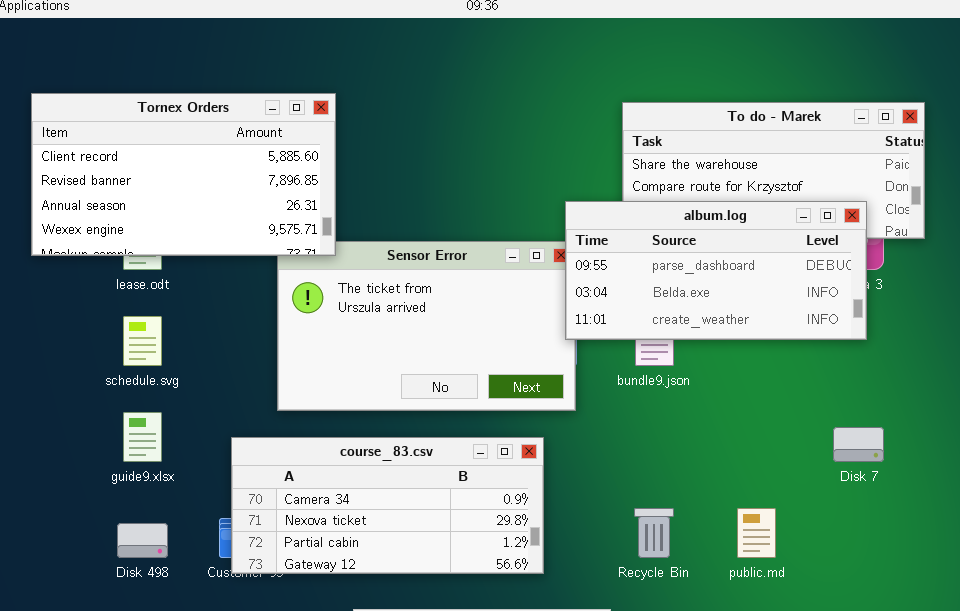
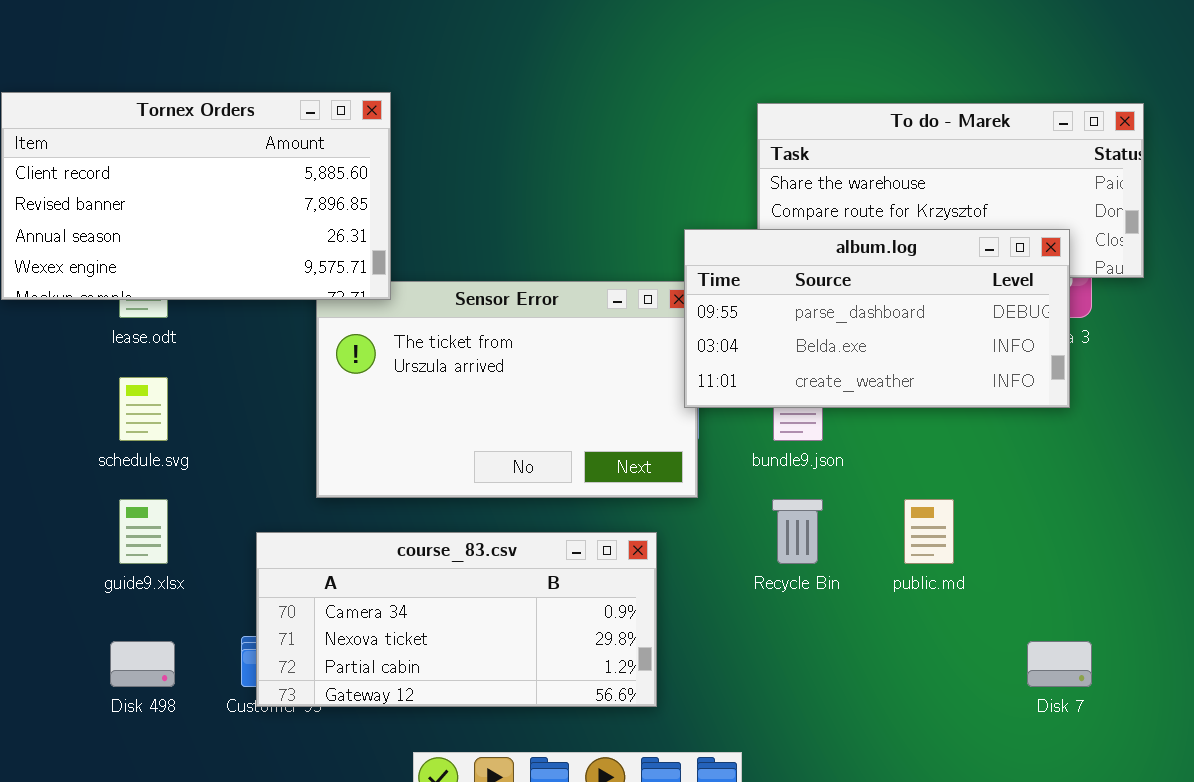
Disk 7: [833,427,884,462] -> [1027,641,1092,687], moved
Recycle Bin: [634,508,674,558] -> [772,499,823,564], moved
public.md: [737,508,776,558] -> [904,499,954,564], moved

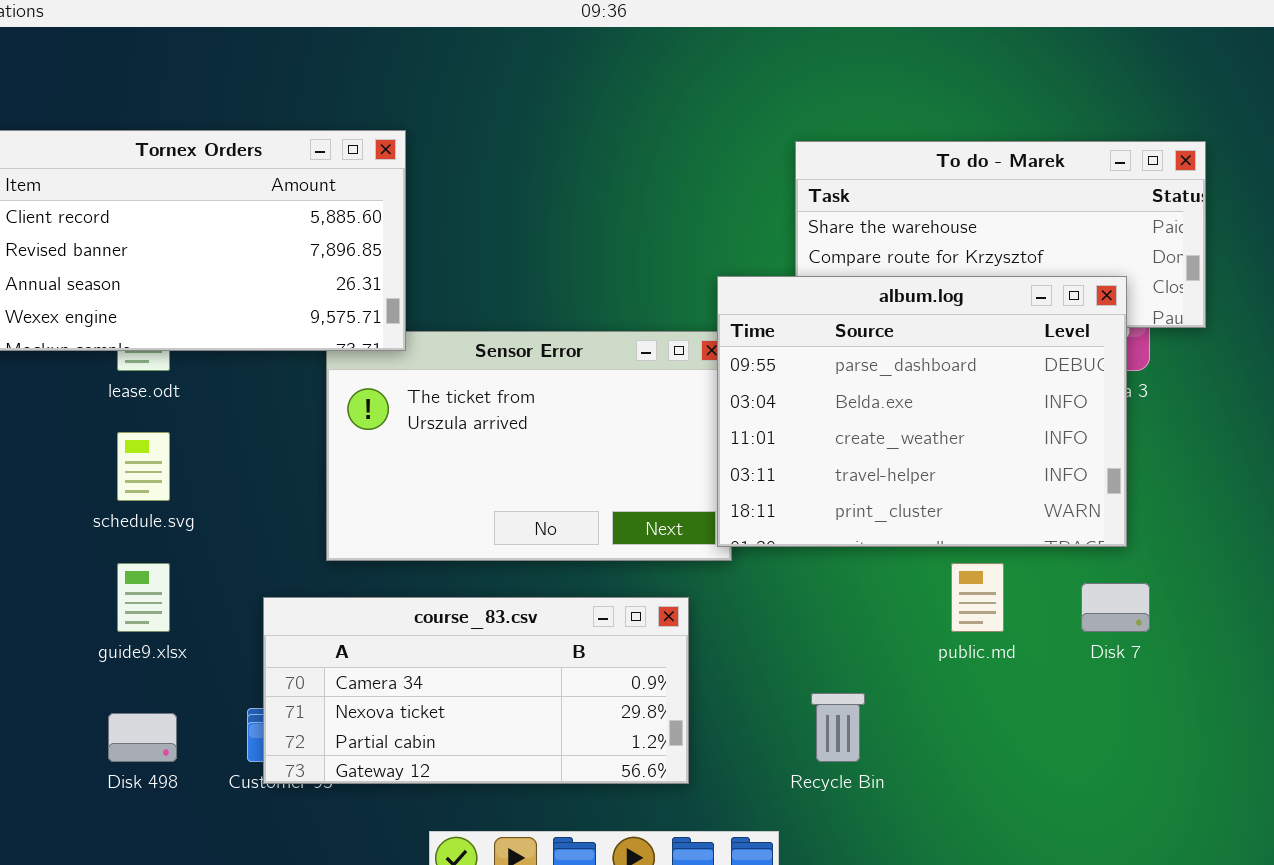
album.log: [684,229,1070,408] -> [717,276,1127,547], resized
Recycle Bin: [772,499,823,564] -> [811,693,865,762], moved
Disk 7: [1027,641,1092,687] -> [1081,583,1150,632], moved

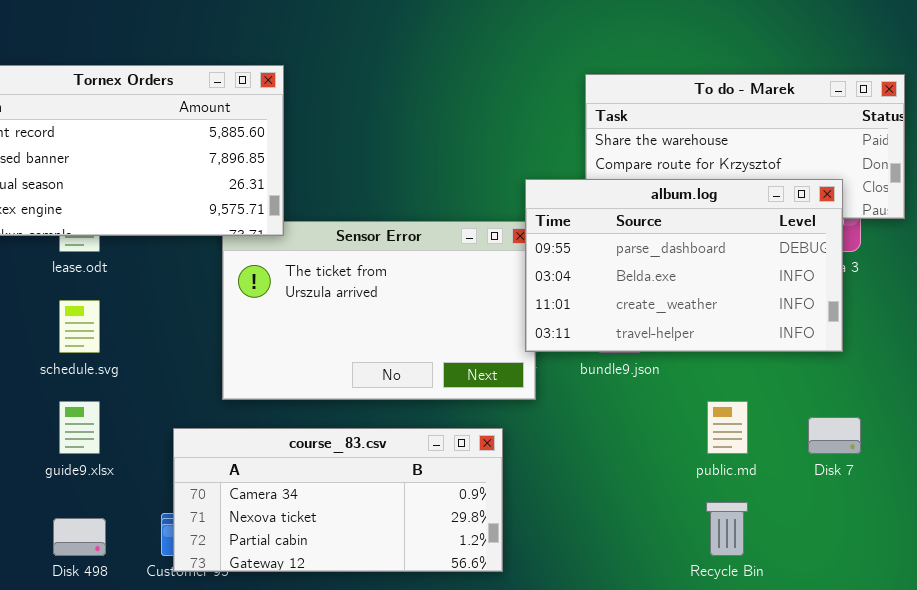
album.log: [717,276,1127,547] -> [525,179,843,352], resized
Recycle Bin: [811,693,865,762] -> [706,502,748,556], moved

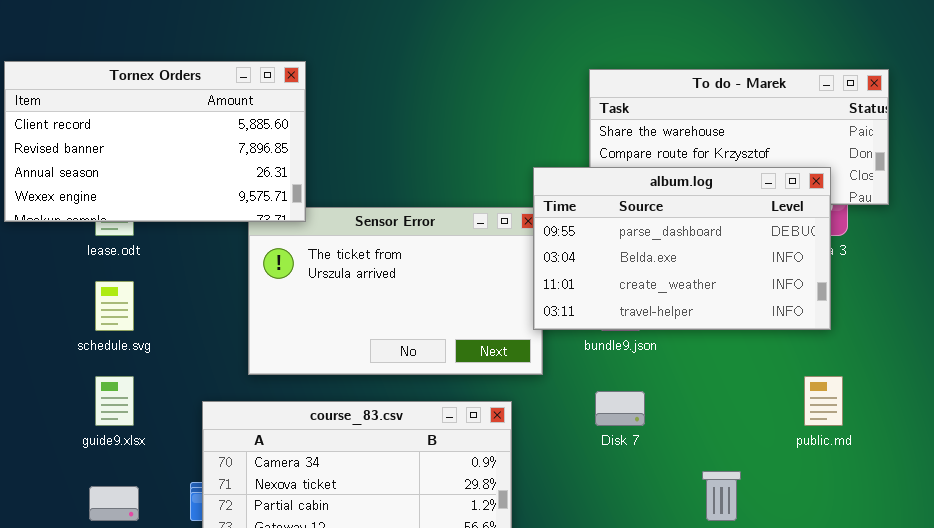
public.md: [707,401,748,454] -> [804,376,843,426], moved
Disk 7: [808,417,861,454] -> [595,391,645,426], moved

